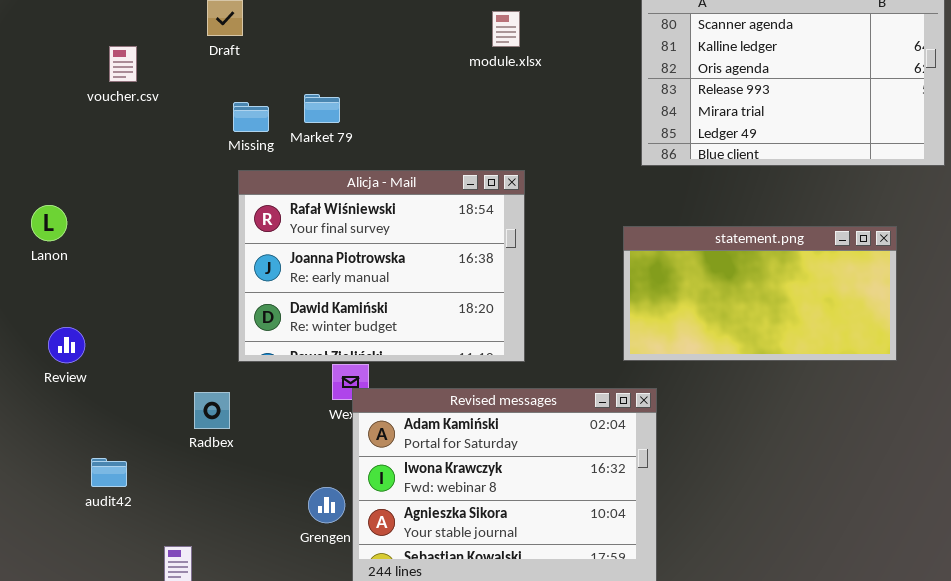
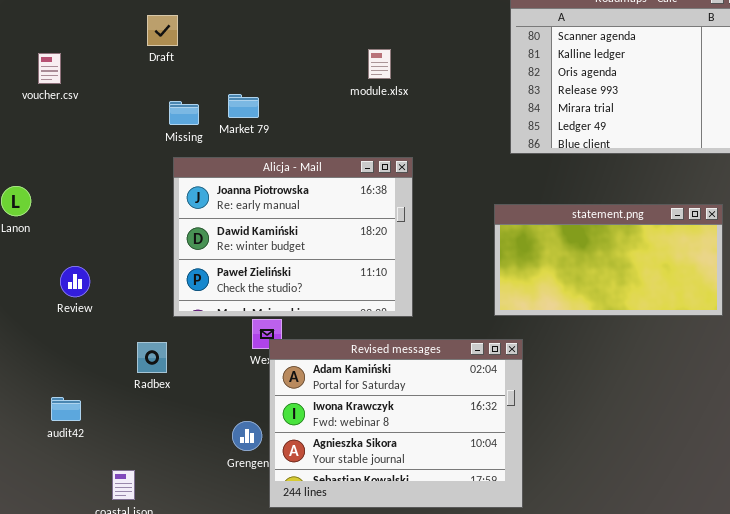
module.xlsx: [492,11,520,47] -> [368,49,391,79], moved
voucher.csv: [109,46,137,82] -> [38,53,61,84], moved
Alicja - Mail: [238,170,525,362] -> [173,157,413,317], scrolled down 1 row
Review: [48,327,85,363] -> [60,266,90,297], moved

